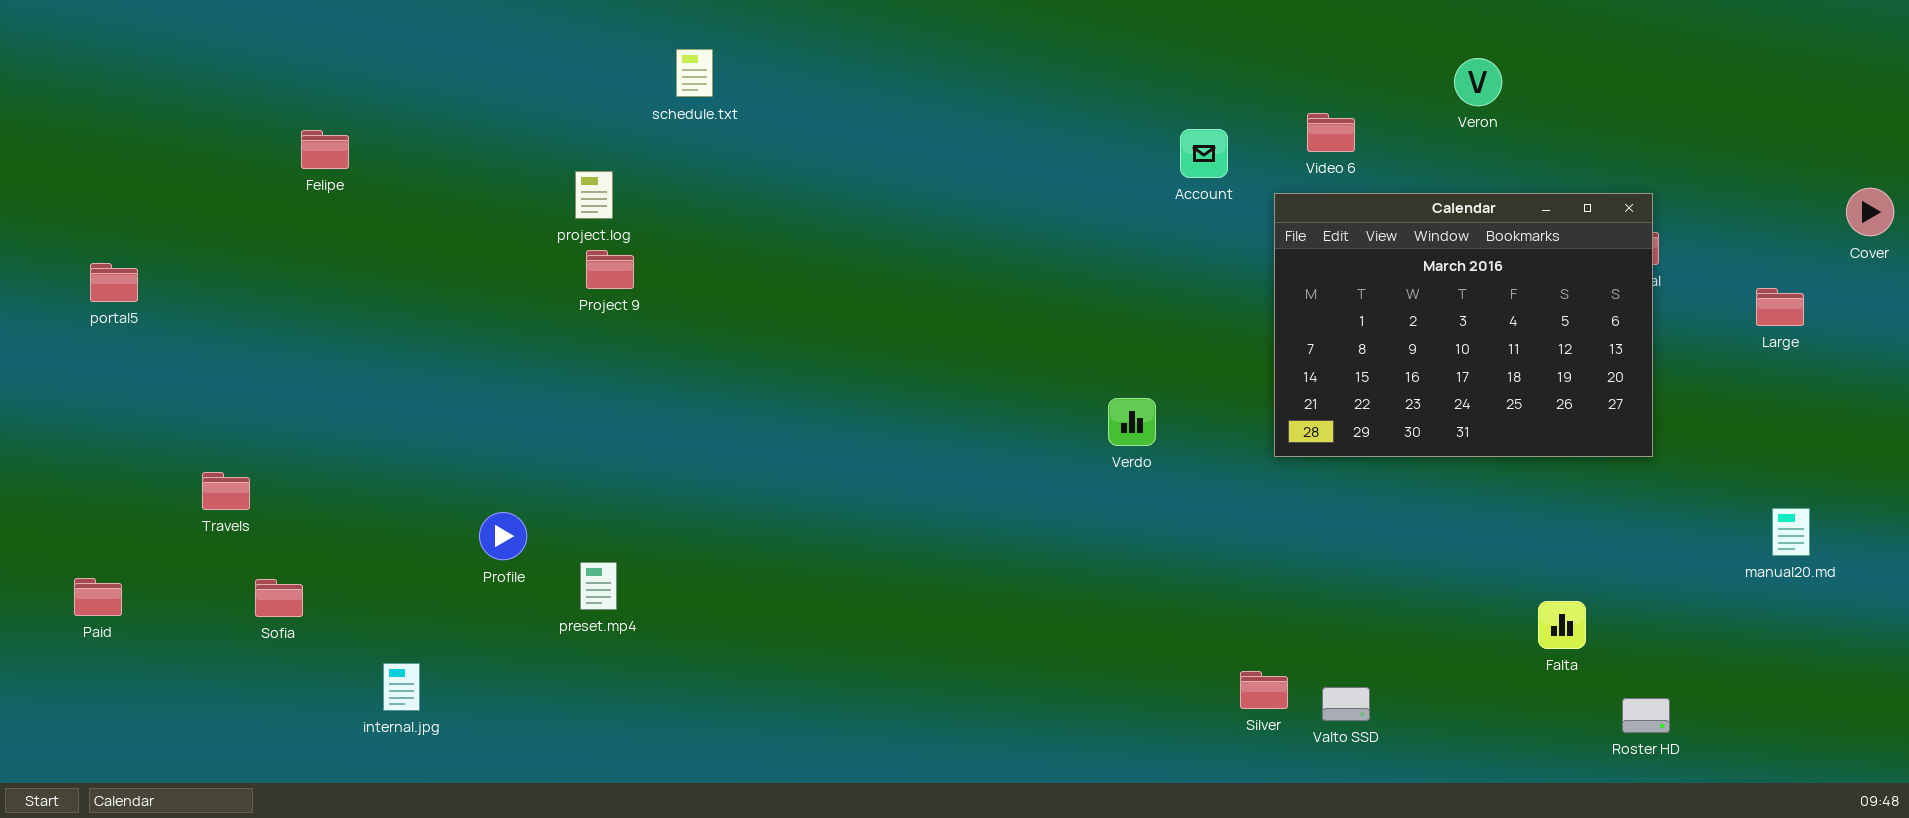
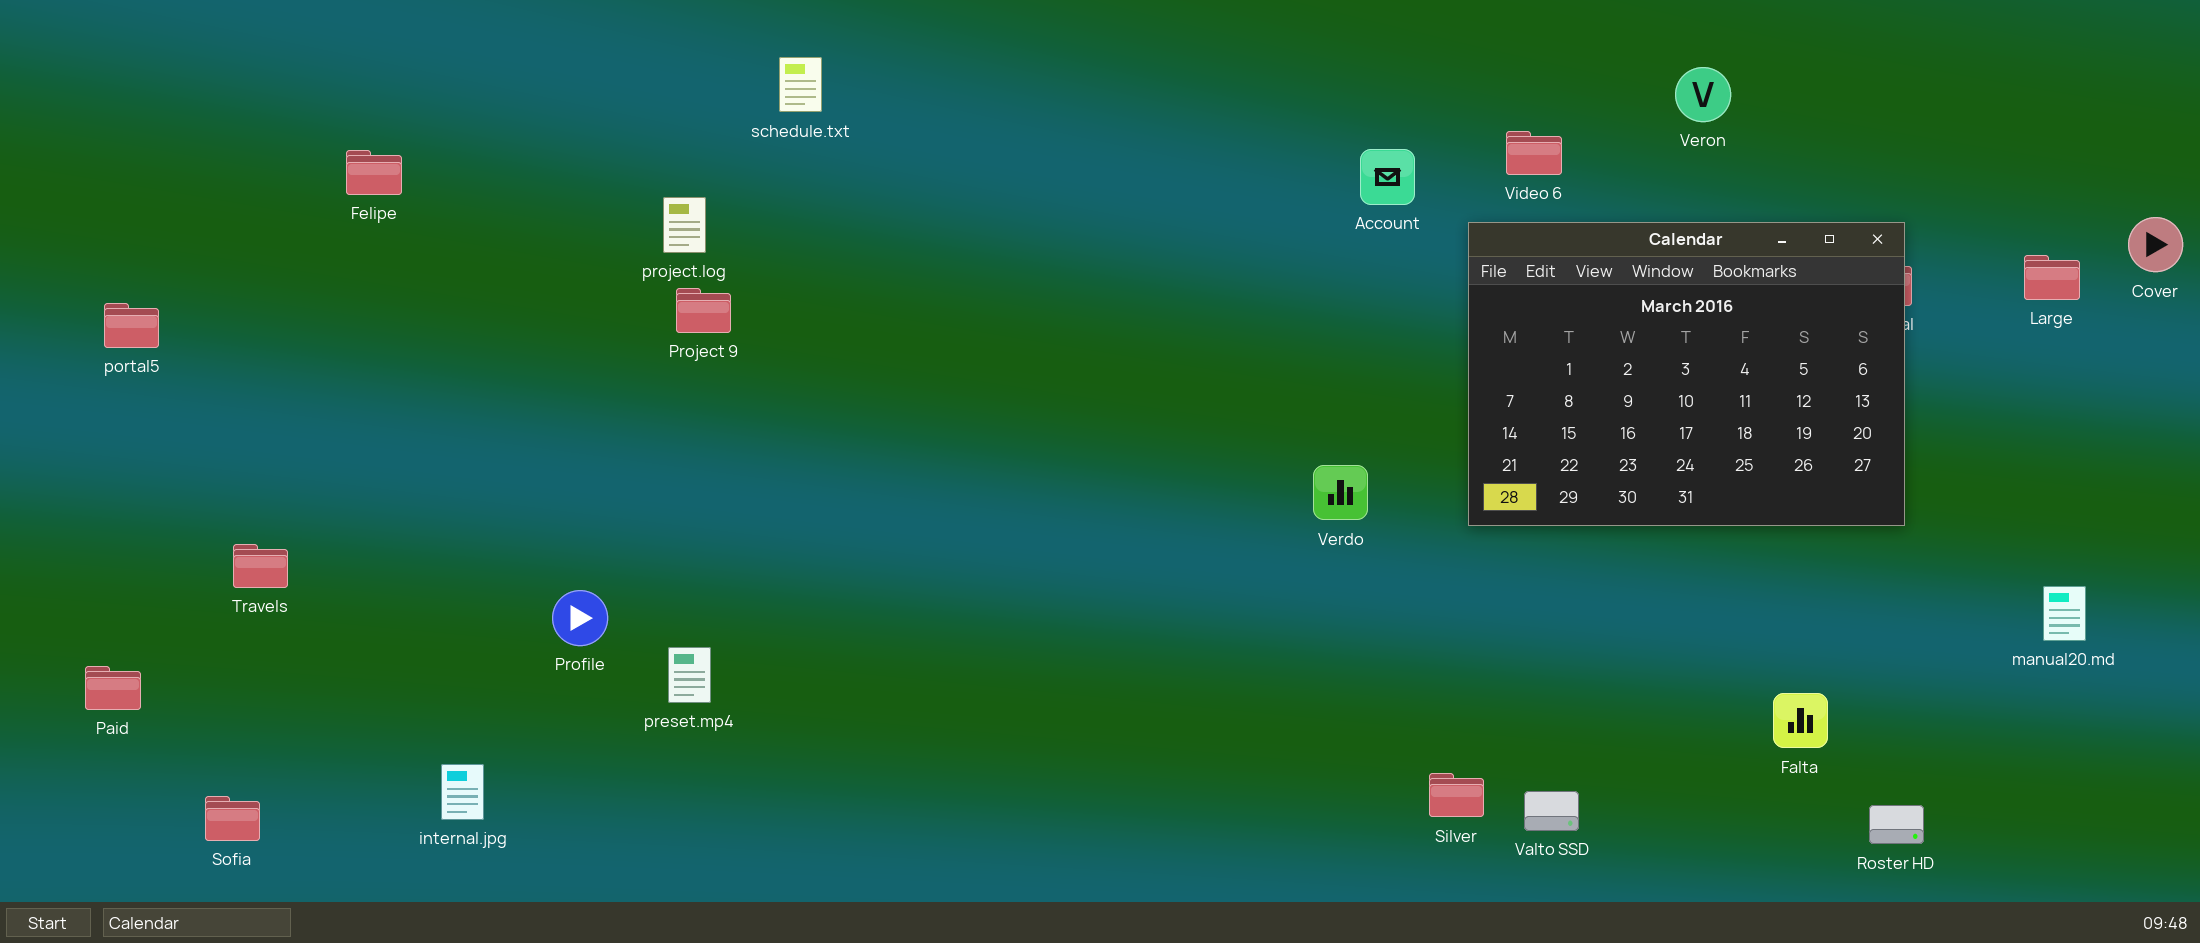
Large: [1756,288,1804,326] -> [2024,255,2080,300], moved
Verdo: [1108,398,1156,446] -> [1313,465,1368,520], moved
Sofia: [255,579,303,617] -> [205,796,260,841], moved

